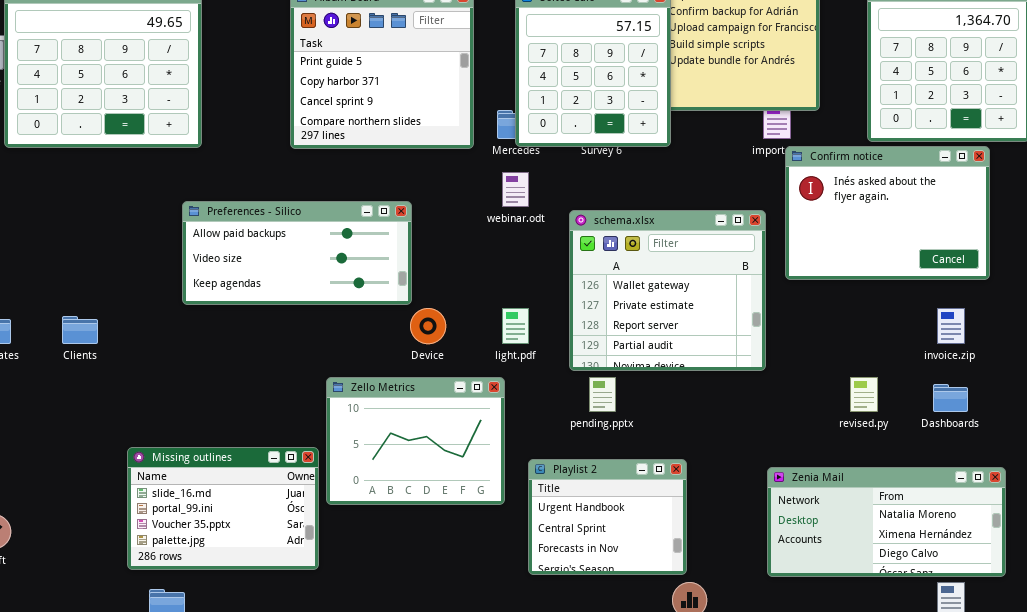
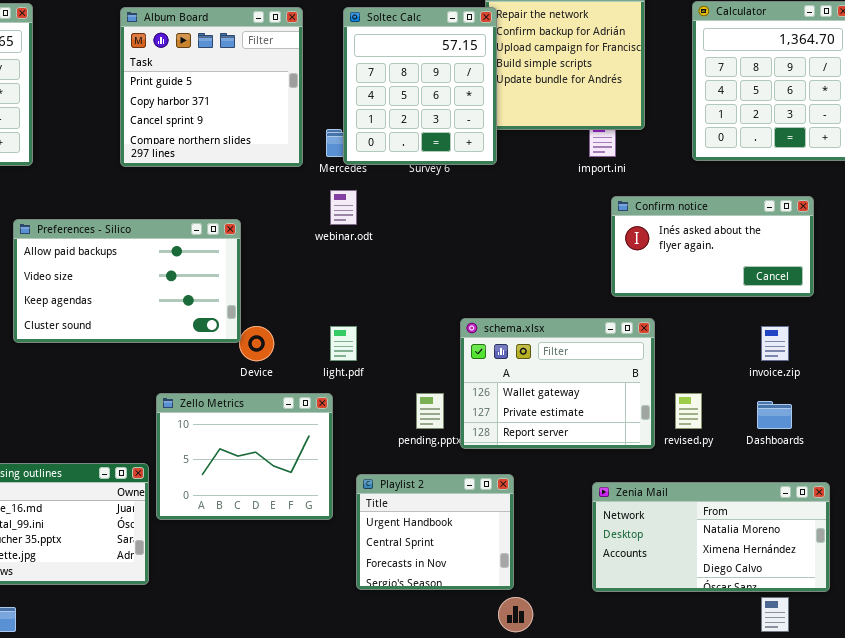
Confirm notice: [785,146,990,280] -> [611,196,814,297], resized
Preferences - Silico: [182,201,412,305] -> [13,219,241,343], resized
schema.xlsx: [569,210,766,371] -> [460,318,655,449], moved, resized

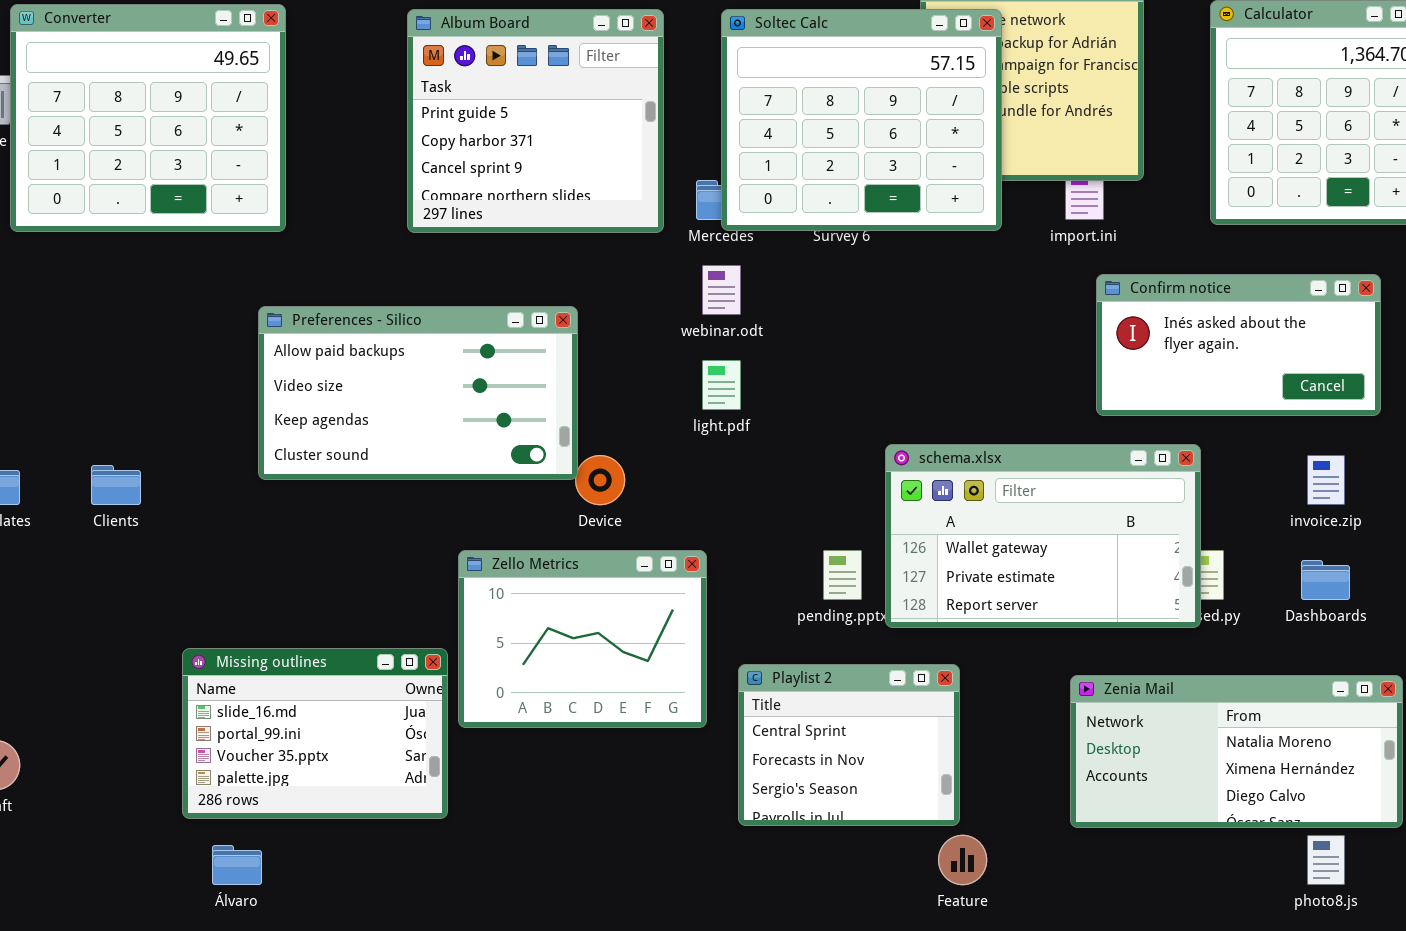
Soltec Calc: [343,7,497,165] -> [721,9,1002,231], resized
schema.xlsx: [460,318,655,449] -> [885,444,1201,628], resized
light.pdf: [330,326,357,361] -> [702,360,741,410], moved
Playlist 2: [356,474,514,590] -> [738,664,960,826], scrolled down 1 row

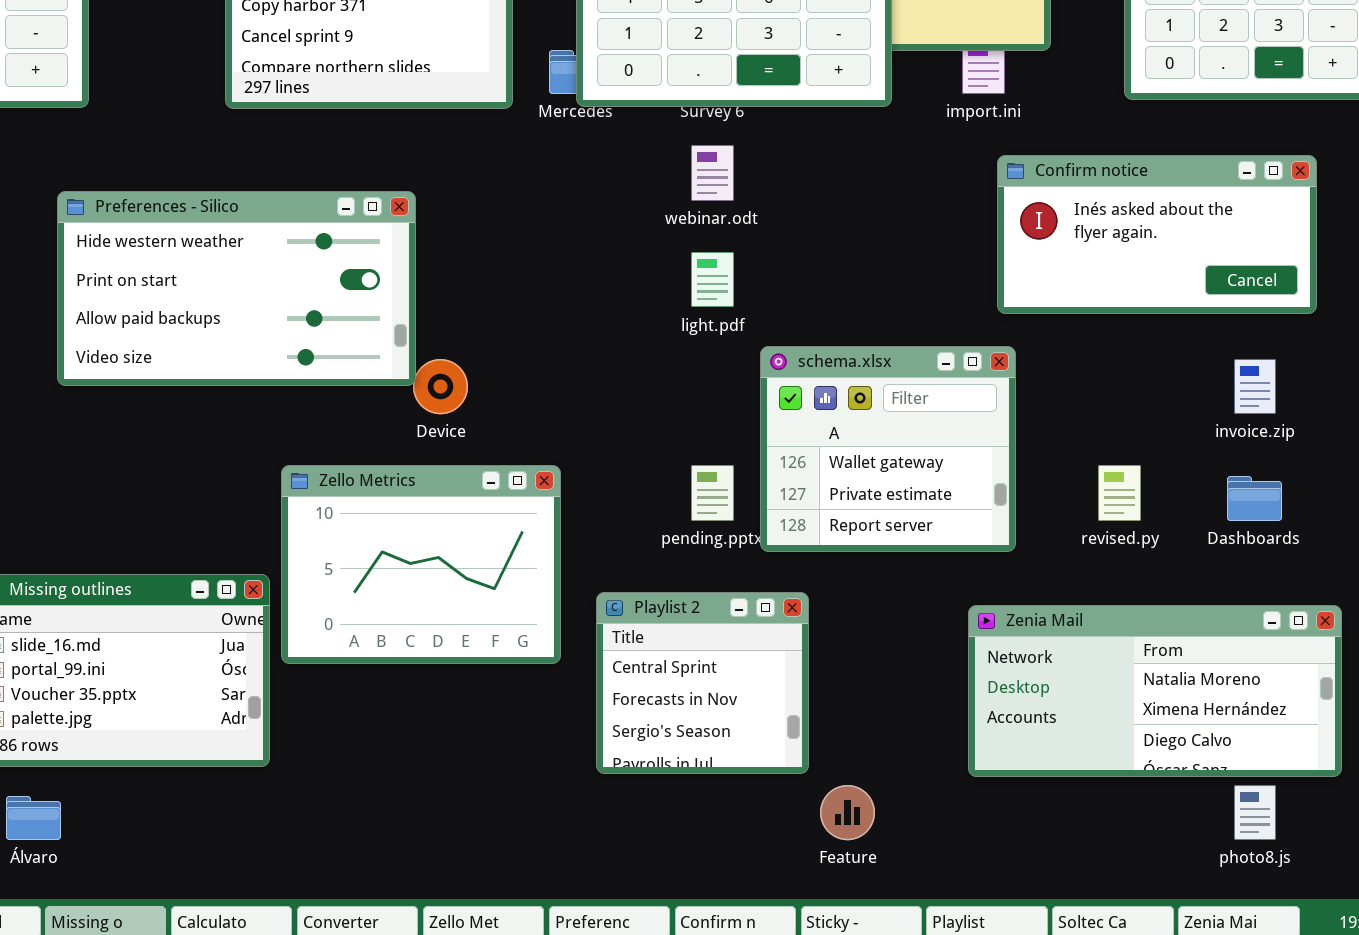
webinar.odt: [702,265,741,315] -> [691,145,734,201], moved
Preferences - Silico: [258,306,578,480] -> [57,191,416,386], scrolled up 2 rows
light.pdf: [702,360,741,410] -> [691,252,734,307], moved
schema.xlsx: [885,444,1201,628] -> [760,346,1016,552], resized
Playlist 2: [738,664,960,826] -> [596,592,809,774], resized

